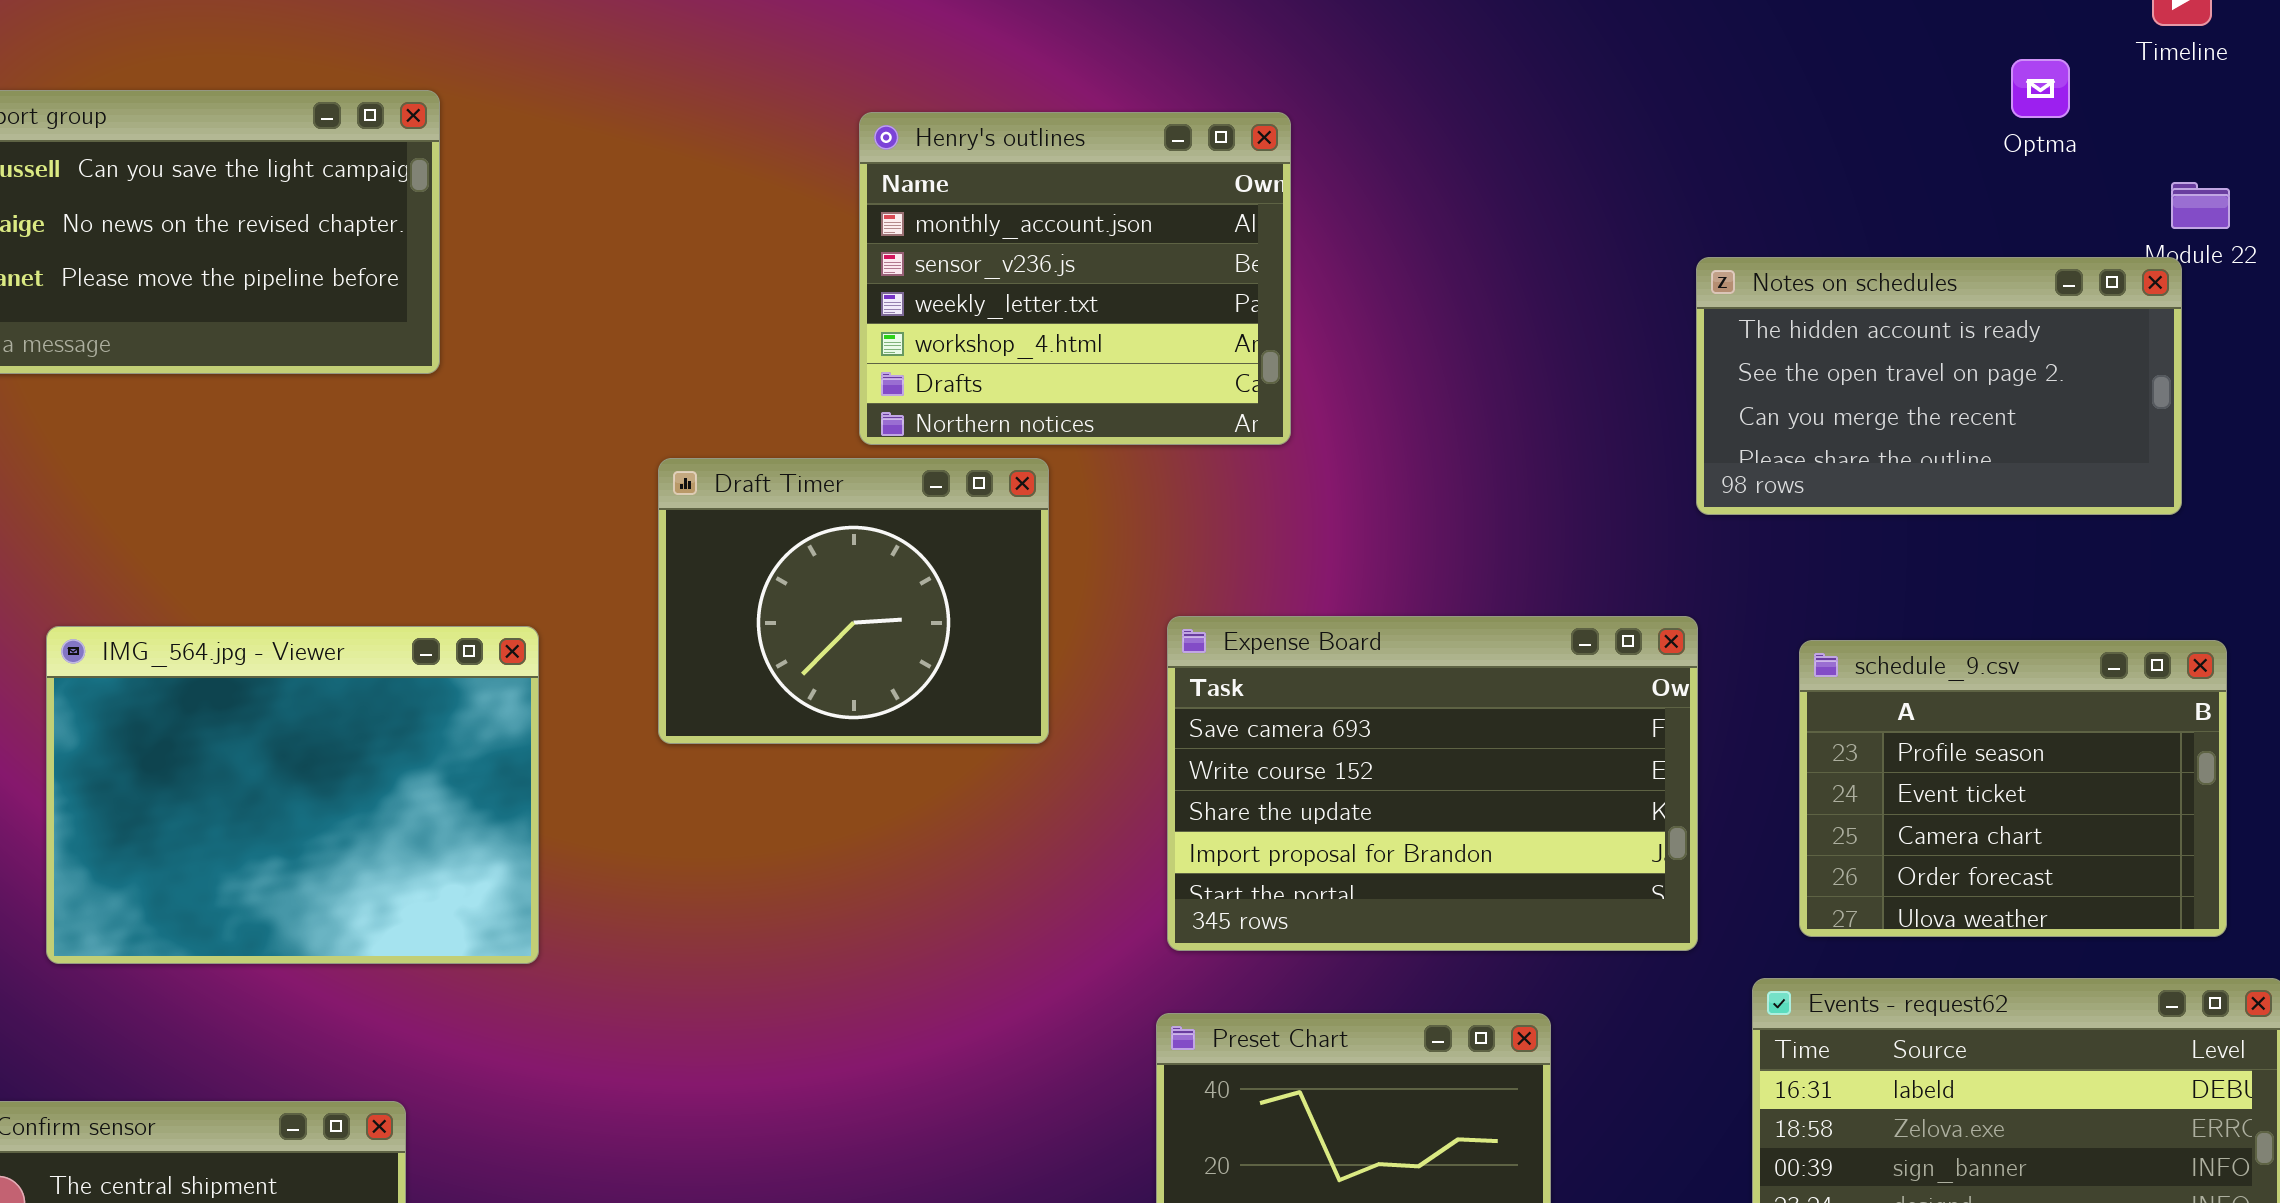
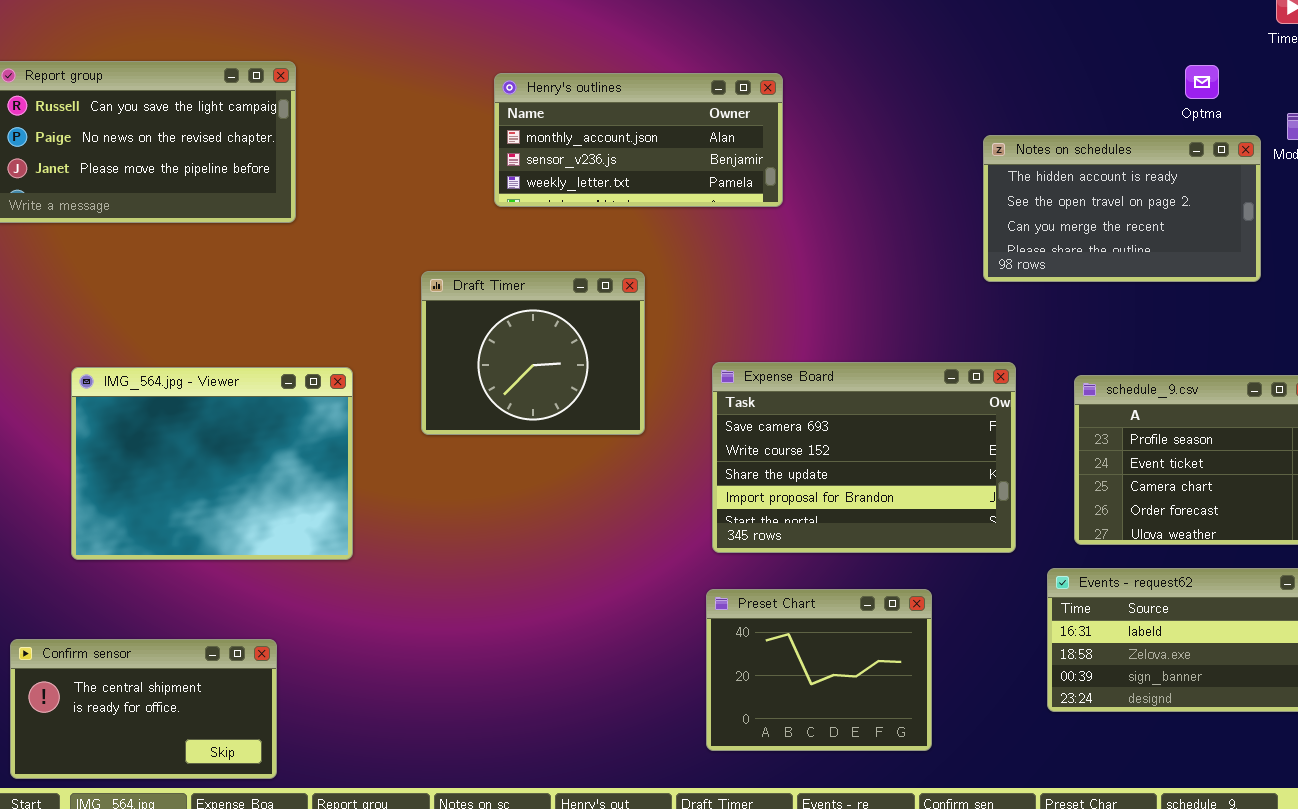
Optma: [2011,59,2070,118] -> [1185,65,1219,99], moved
Henry's outlines: [859,112,1291,445] -> [494,73,783,207], resized
Notes on schedules: [1696,257,2182,515] -> [983,135,1261,282], moved

